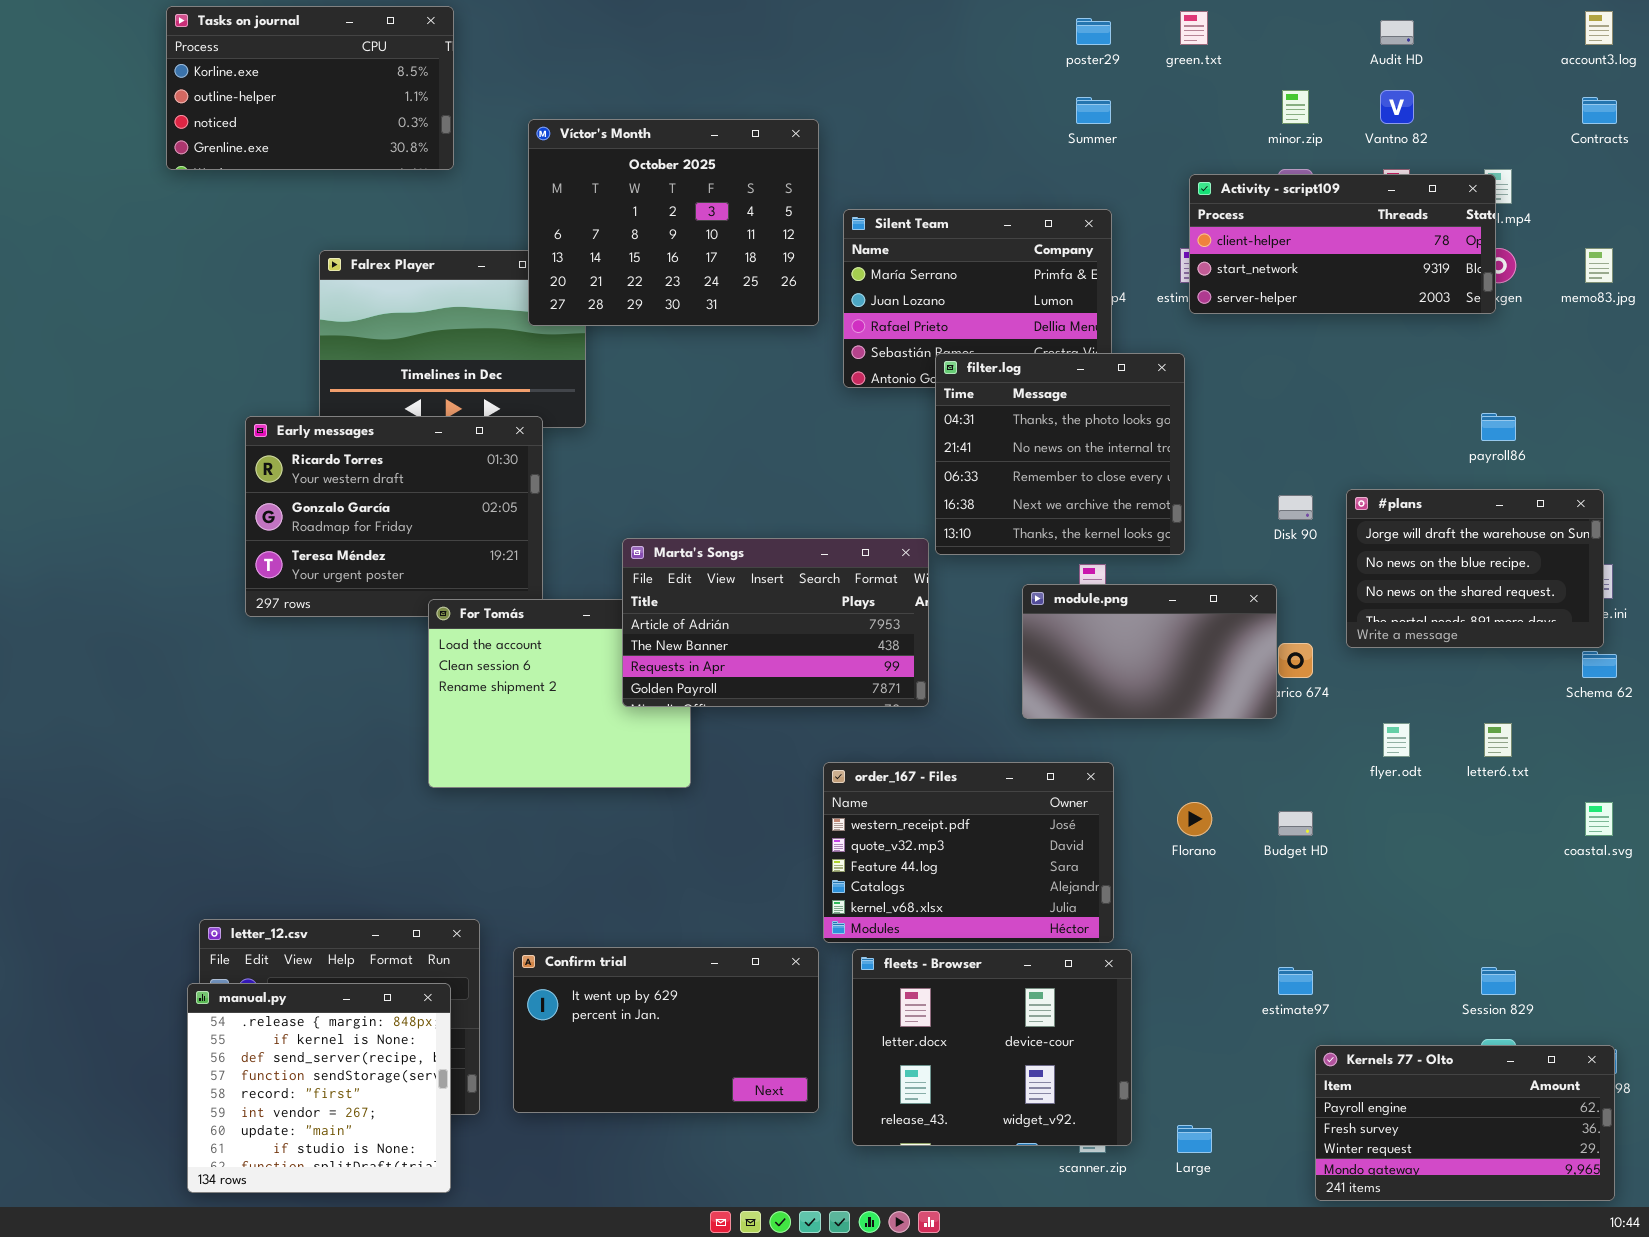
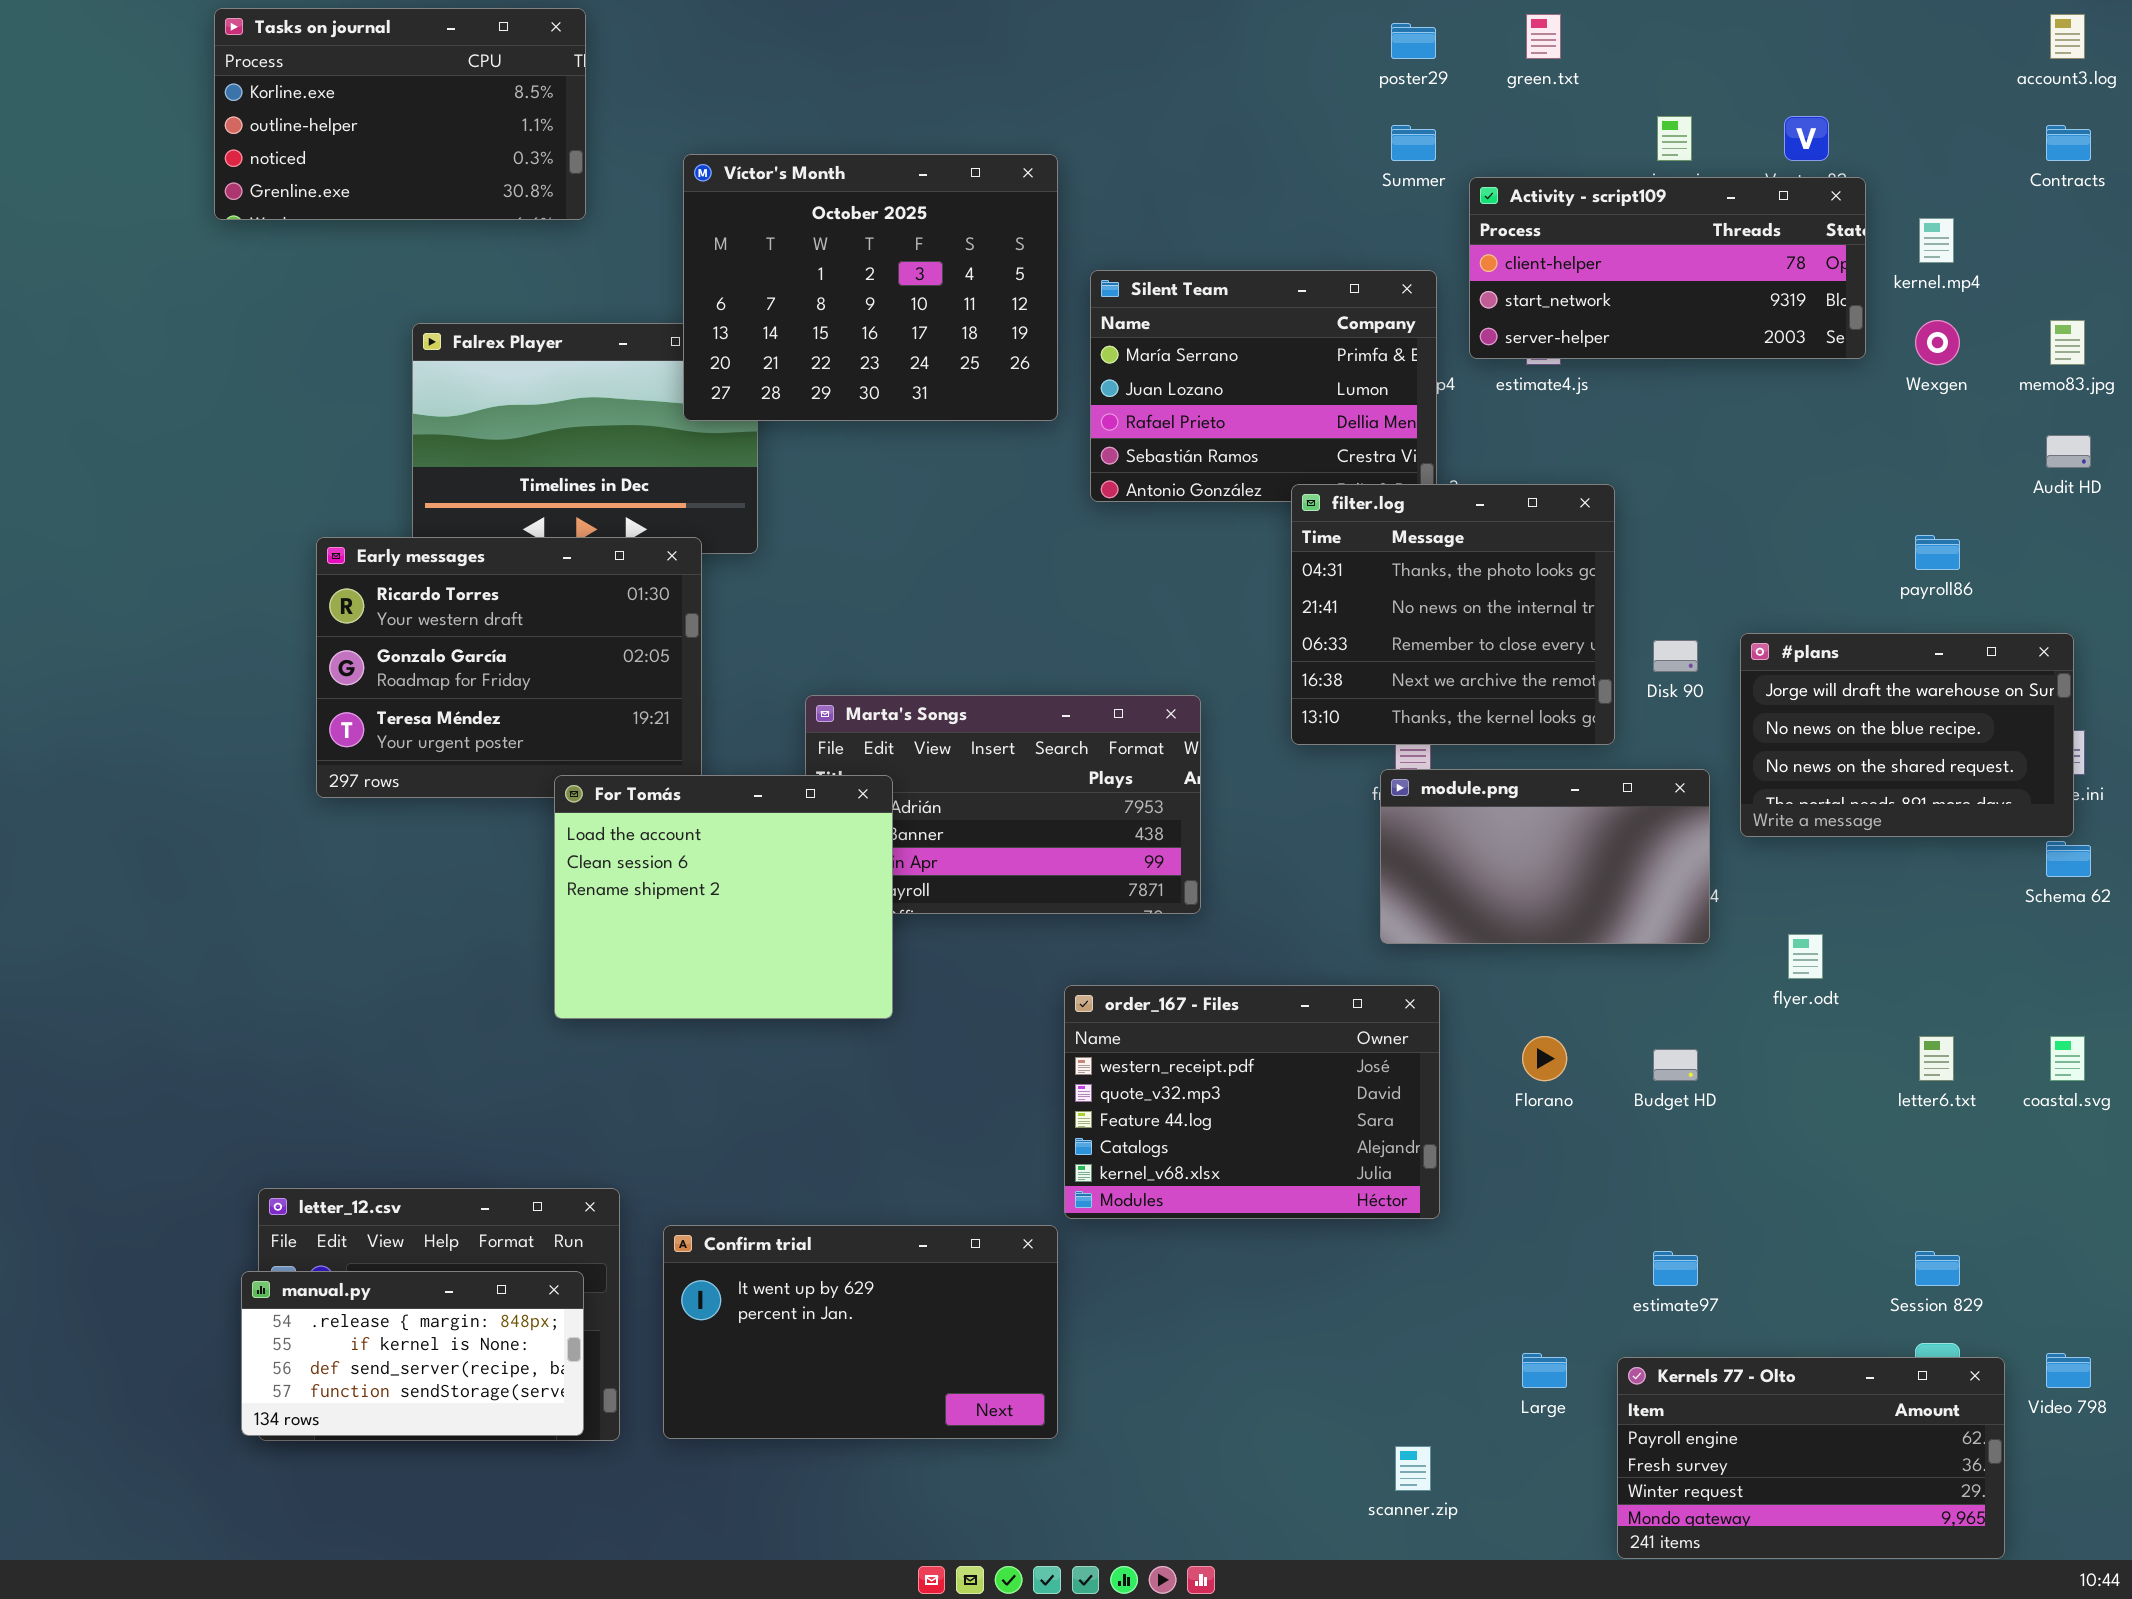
Audit HD: [1380,20,1414,45] -> [2046,435,2091,468], moved
Activity - script109: [1189,174,1496,314] -> [1469,177,1866,359], moved
filter.log: [935,353,1185,555] -> [1291,484,1615,745], moved
module.png: [1022,584,1277,719] -> [1380,769,1710,944], moved
For Tomás: [428,599,691,788] -> [554,775,893,1019], raised
letter6.txt: [1484,723,1512,757] -> [1919,1036,1954,1081], moved
fleets - Browser: [852,949,1132,1146] -> none, closed
manual.py: [187,983,451,1193] -> [241,1271,584,1436], resized
Kernels 77 - Olto: [1315,1045,1615,1201] -> [1617,1357,2005,1559], moved
Large: [1177,1125,1212,1153] -> [1522,1353,1567,1388], moved

